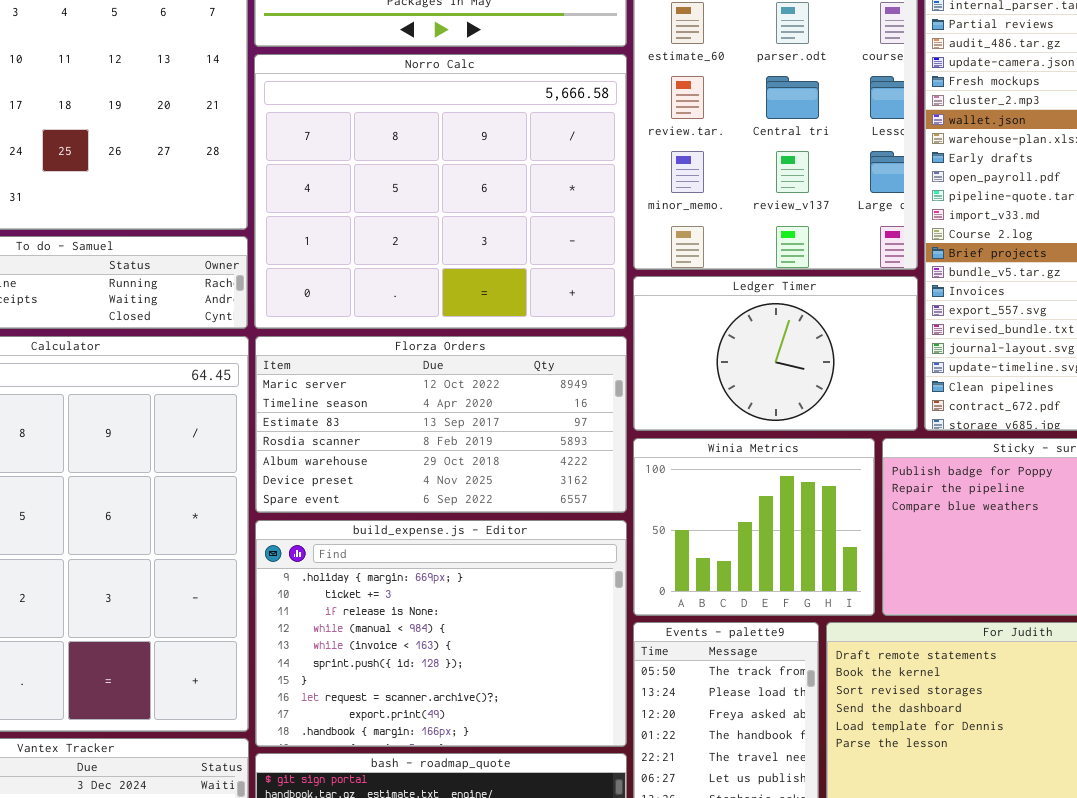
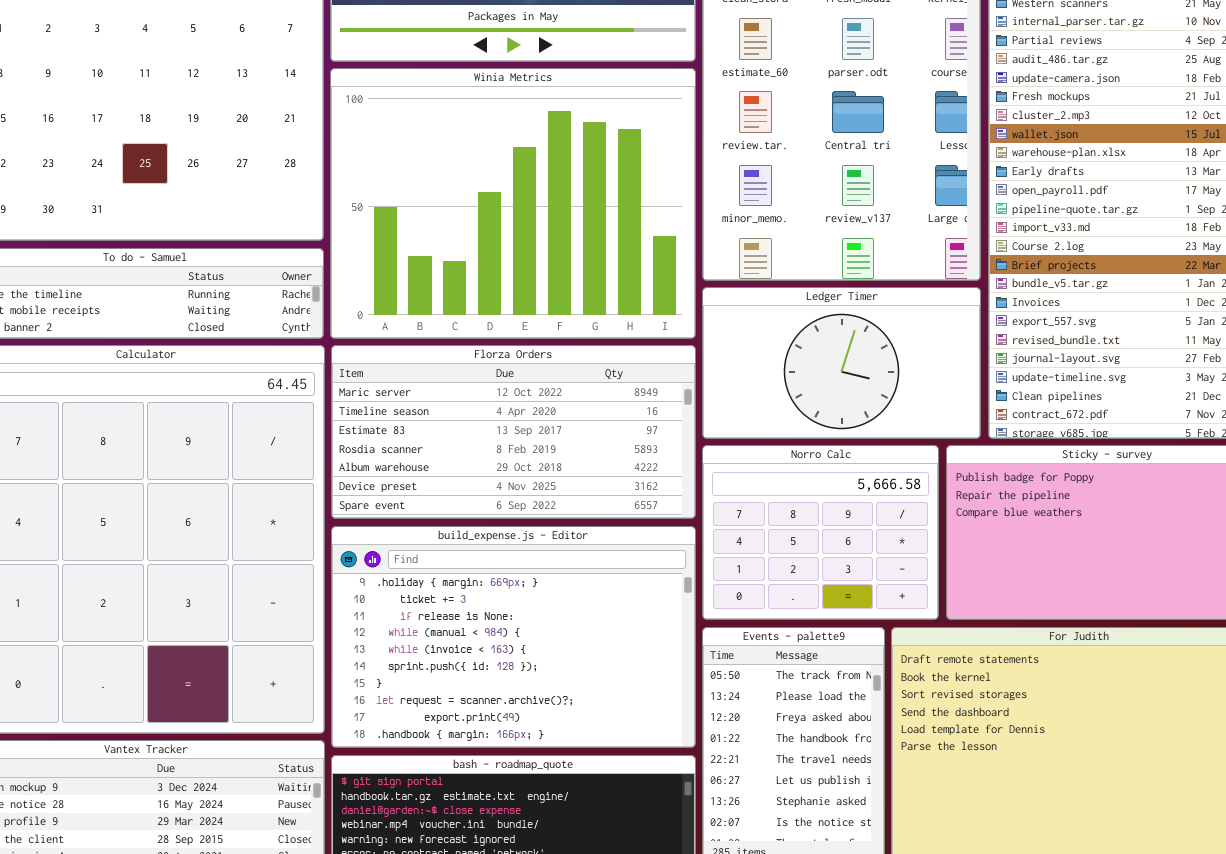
Norro Calc: [254,54,627,329] -> [702,445,939,620], moved, resized
Winia Metrics: [633,438,875,616] -> [330,68,696,339], moved, resized

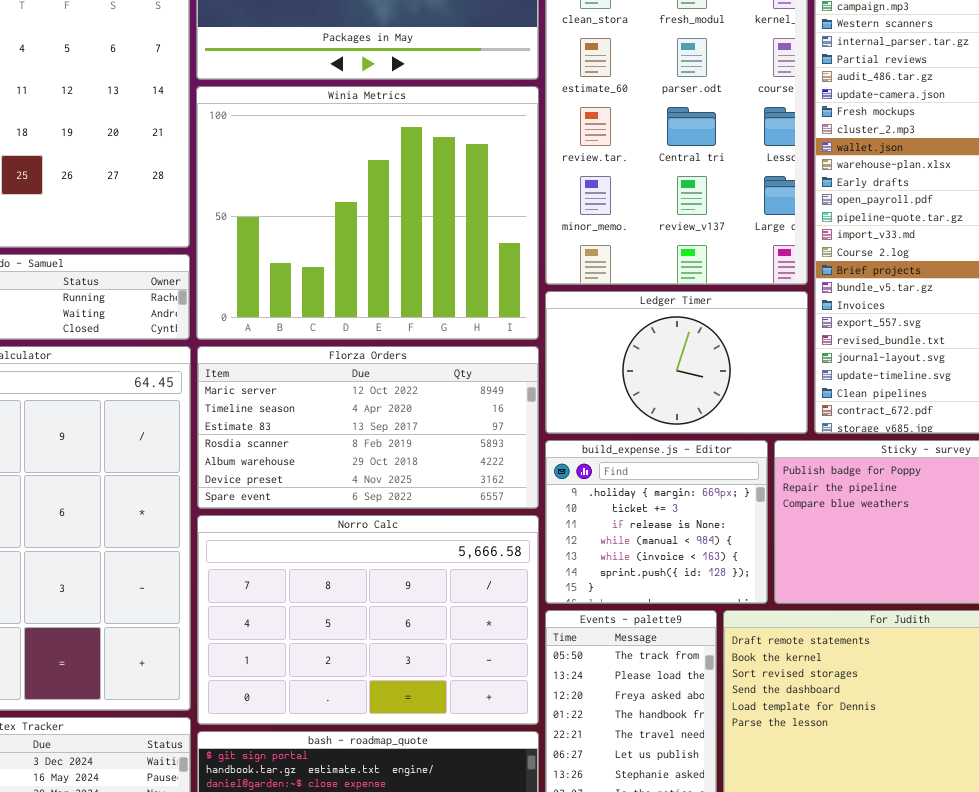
Norro Calc: [702,445,939,620] -> [197,515,539,725], moved, resized
build_expense.js - Editor: [331,526,696,748] -> [545,440,768,604], moved, resized

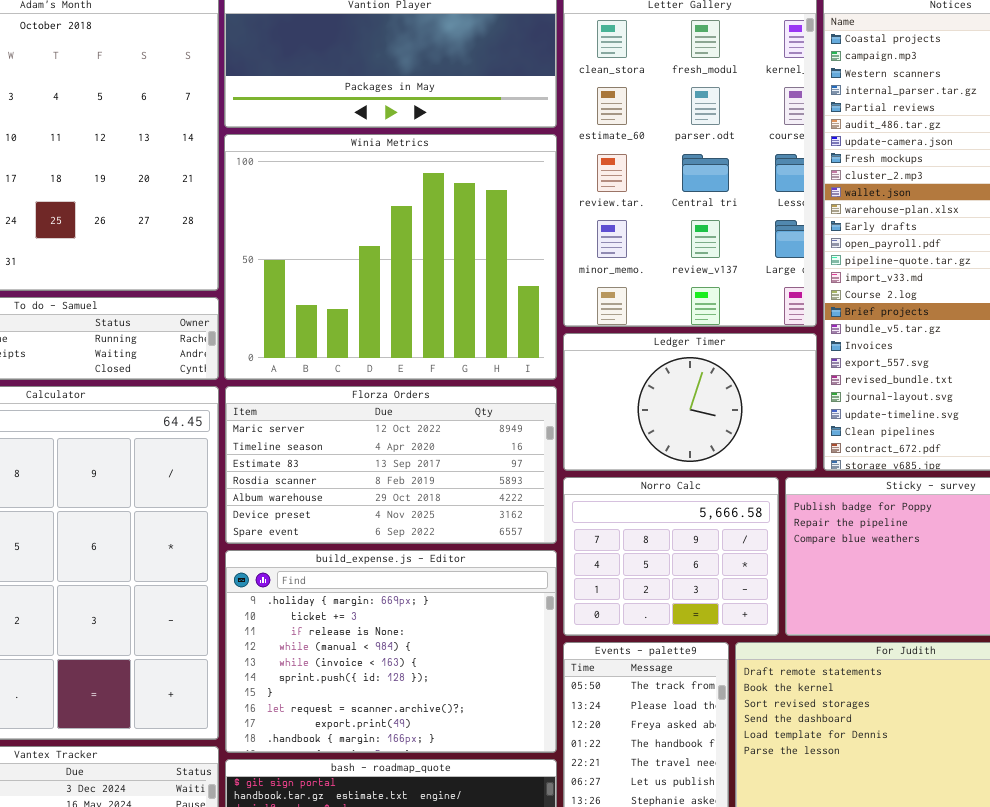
build_expense.js - Editor: [545,440,768,604] -> [225,550,557,753], moved, resized
Norro Calc: [197,515,539,725] -> [563,477,779,636], moved, resized

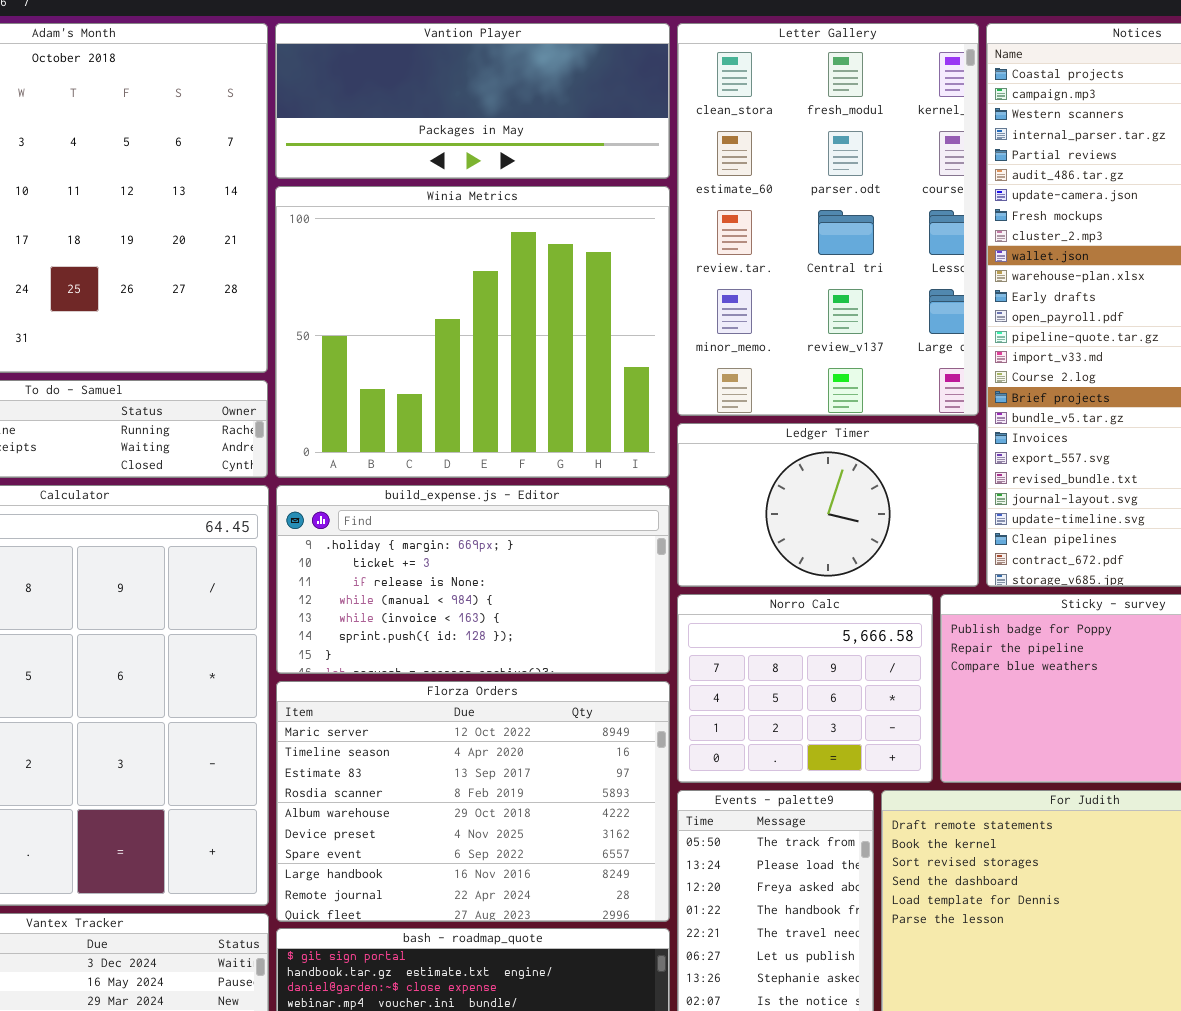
Florza Orders: [225,386,557,544] -> [276,681,670,922], moved, resized
build_expense.js - Editor: [225,550,557,753] -> [276,485,670,674], moved, resized

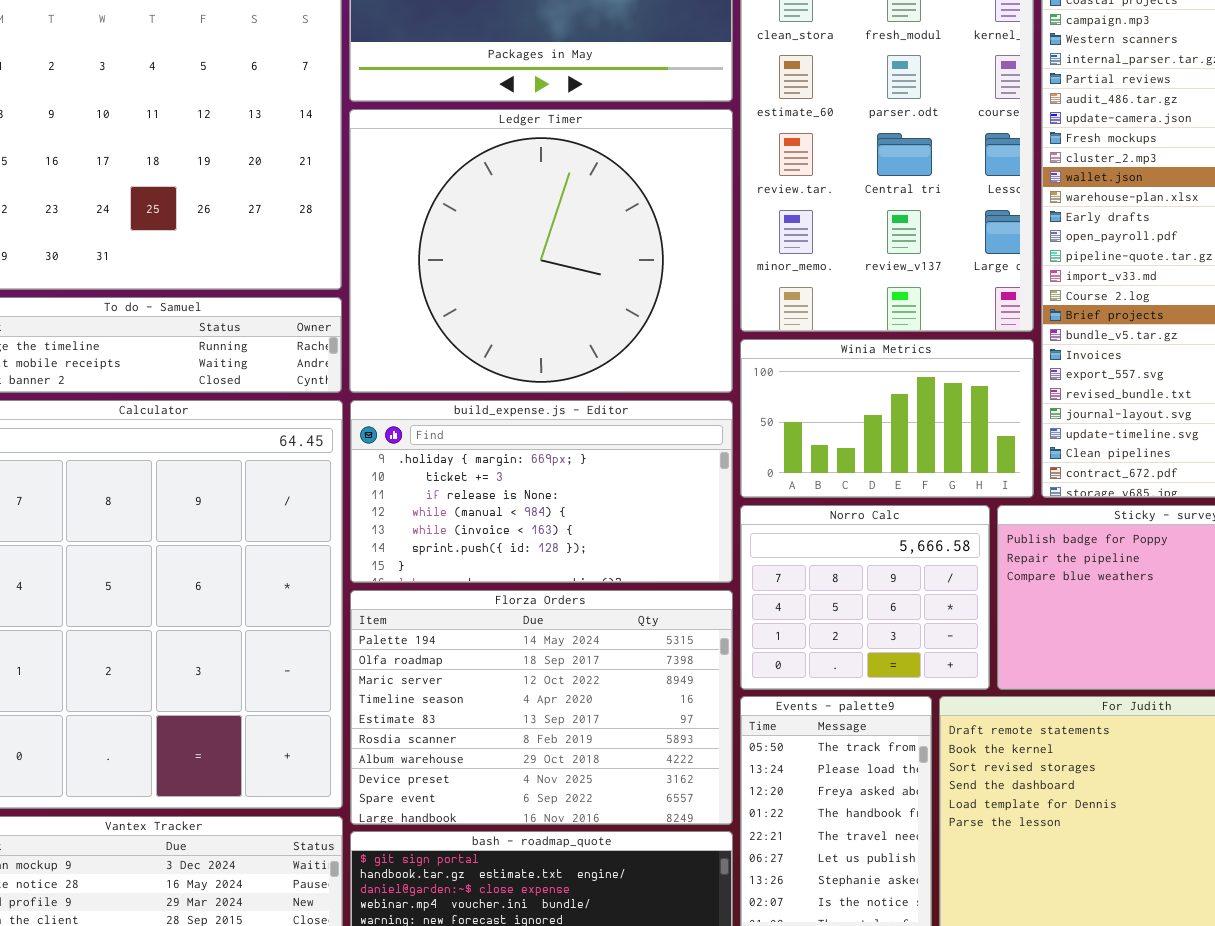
Winia Metrics: [275,186,670,478] -> [740,339,1034,498], moved, resized
Ledger Timer: [677,423,979,587] -> [349,109,733,393], moved, resized
Florza Orders: [276,681,670,922] -> [350,590,733,825], scrolled up 2 rows

